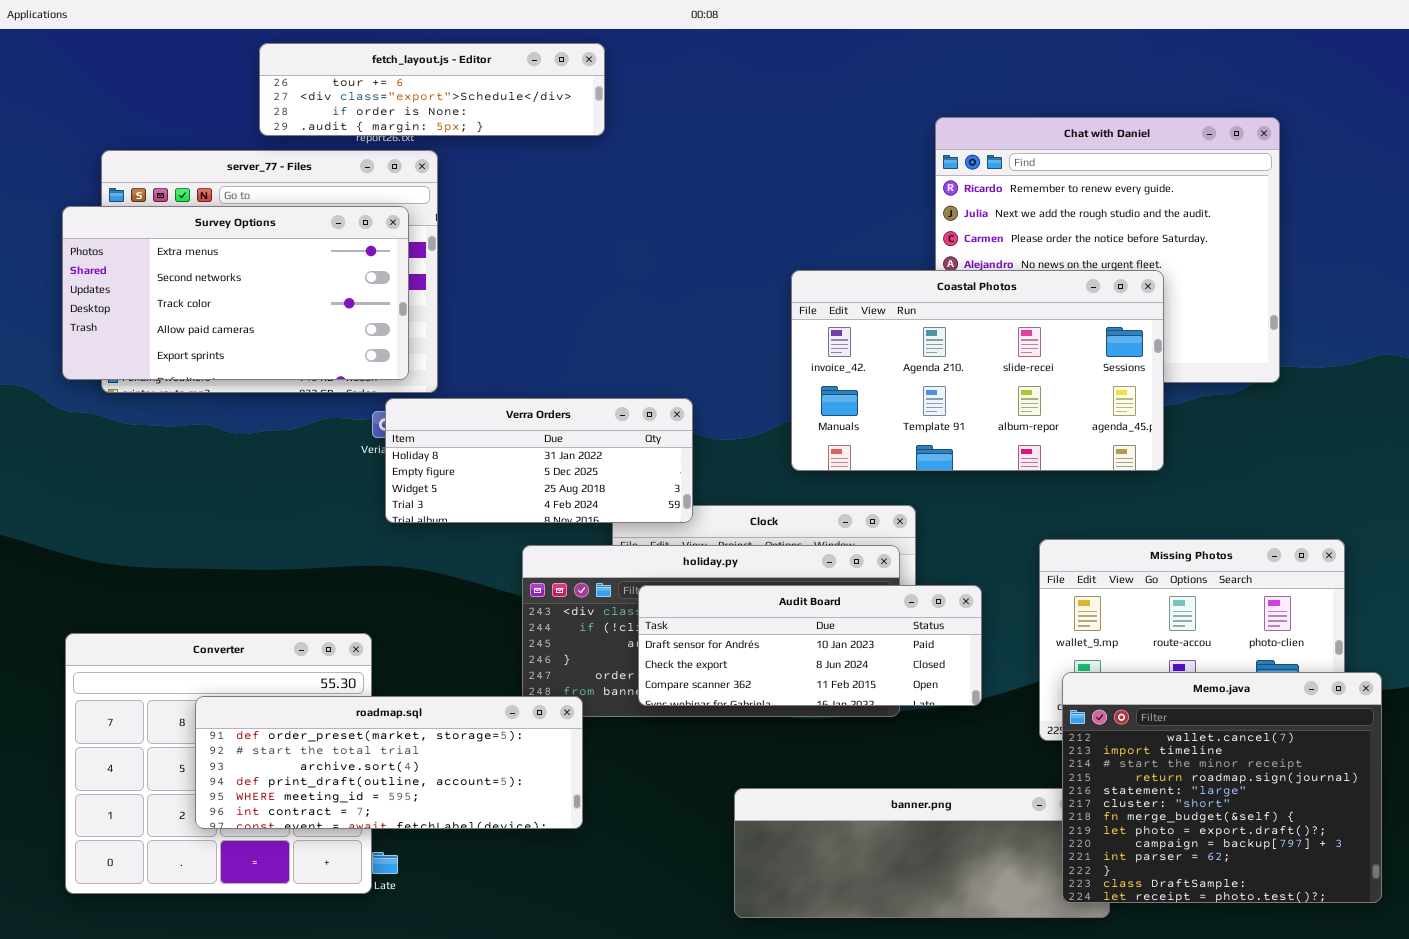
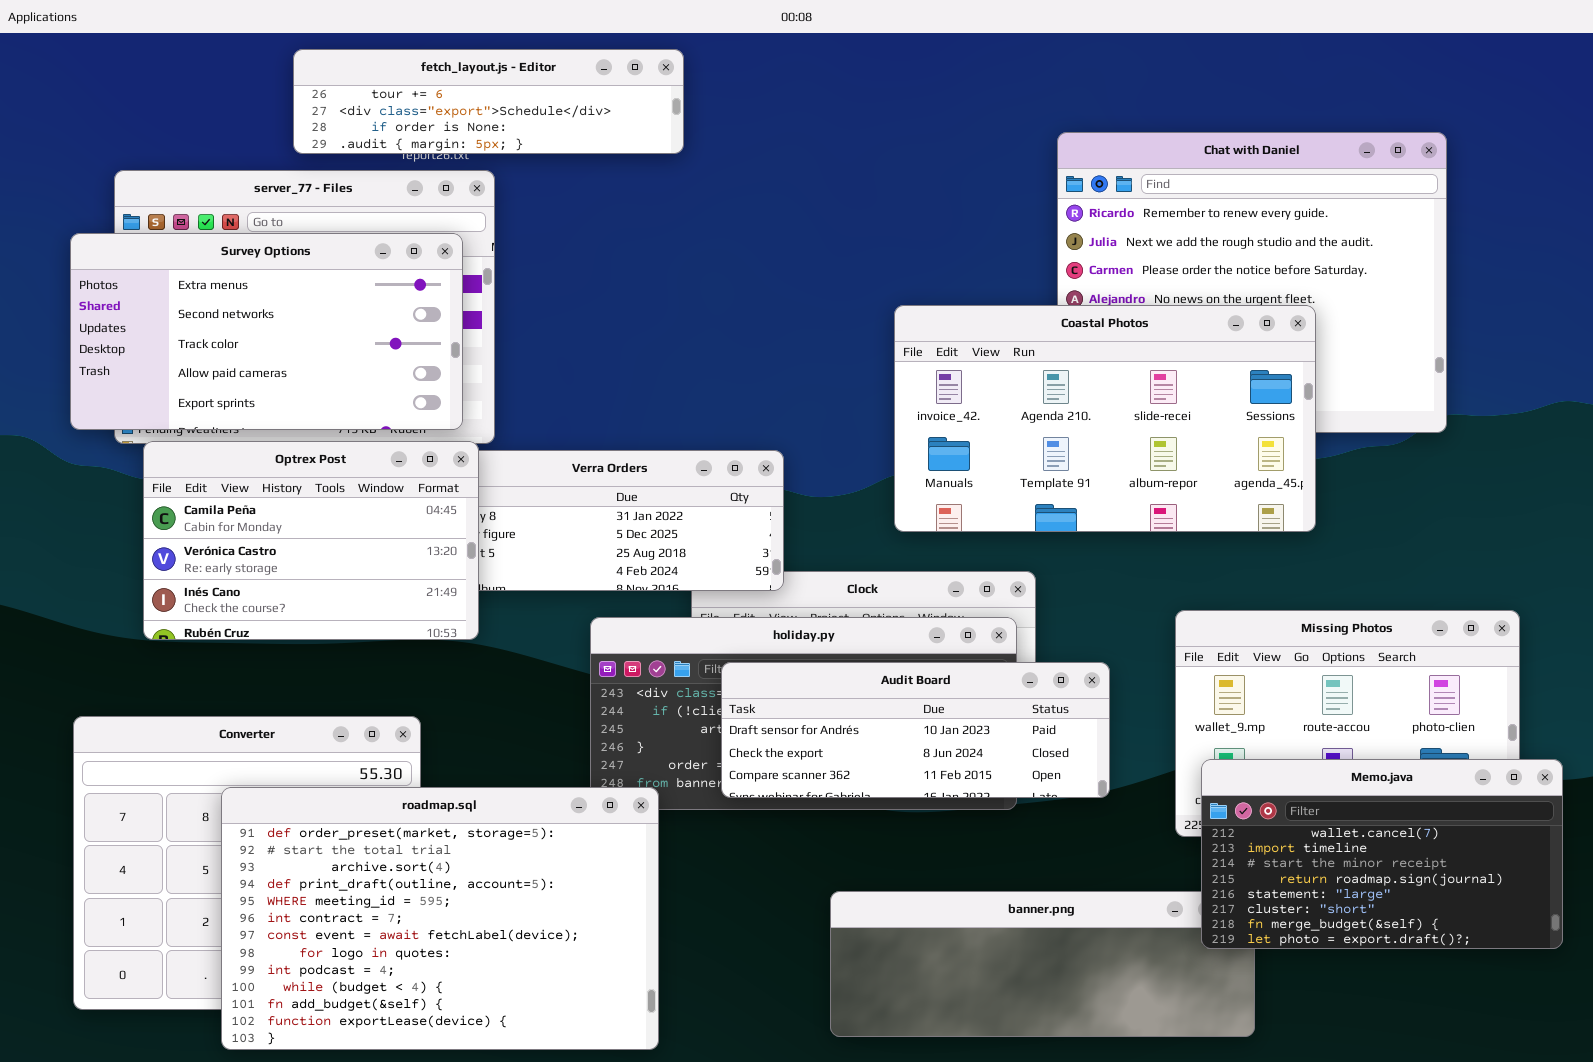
Optrex Post: none -> [143,441,479,640], opened
Memo.java: [1062,672,1382,903] -> [1201,759,1563,949], resized
roadmap.sql: [195,696,583,829] -> [221,787,659,1050], resized

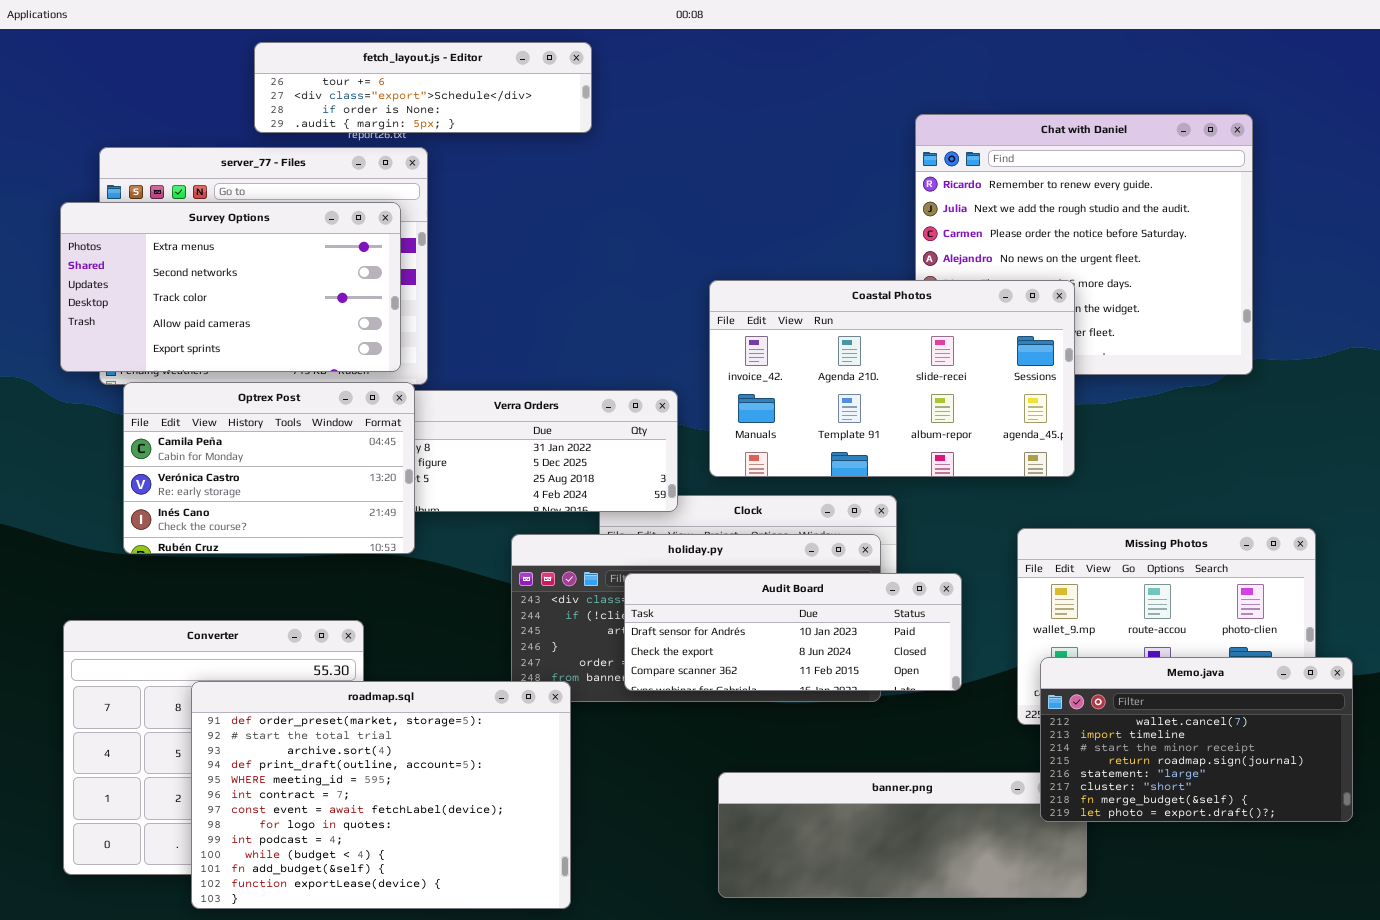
Coastal Photos: [894,305,1316,532] -> [709,280,1075,477], moved

